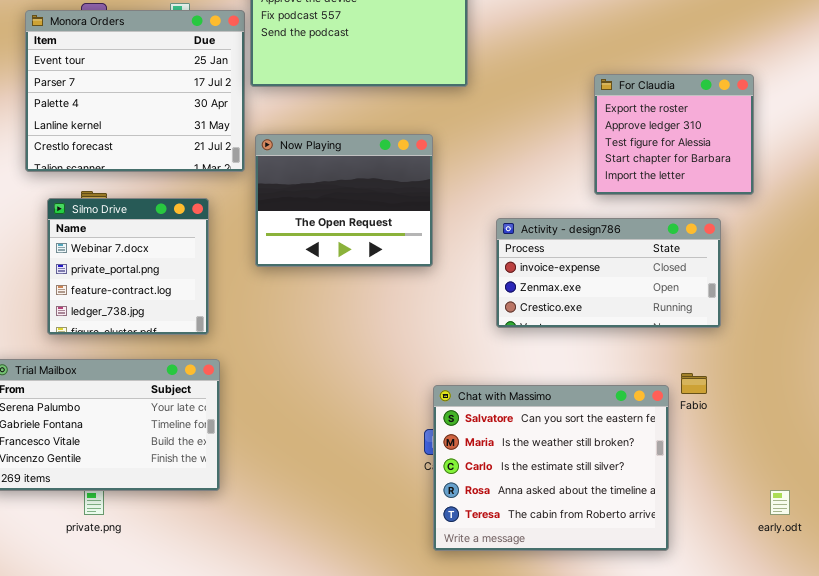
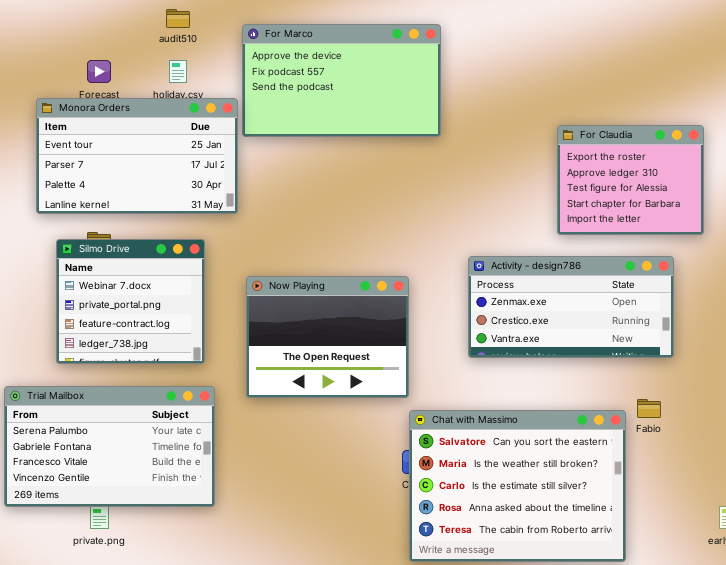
Monora Orders: [25,10,245,172] -> [36,98,238,214], resized
Now Playing: [255,134,433,267] -> [246,276,409,398], moved
Activity - design786: [496,218,721,328] -> [468,256,674,358], scrolled down 1 row

